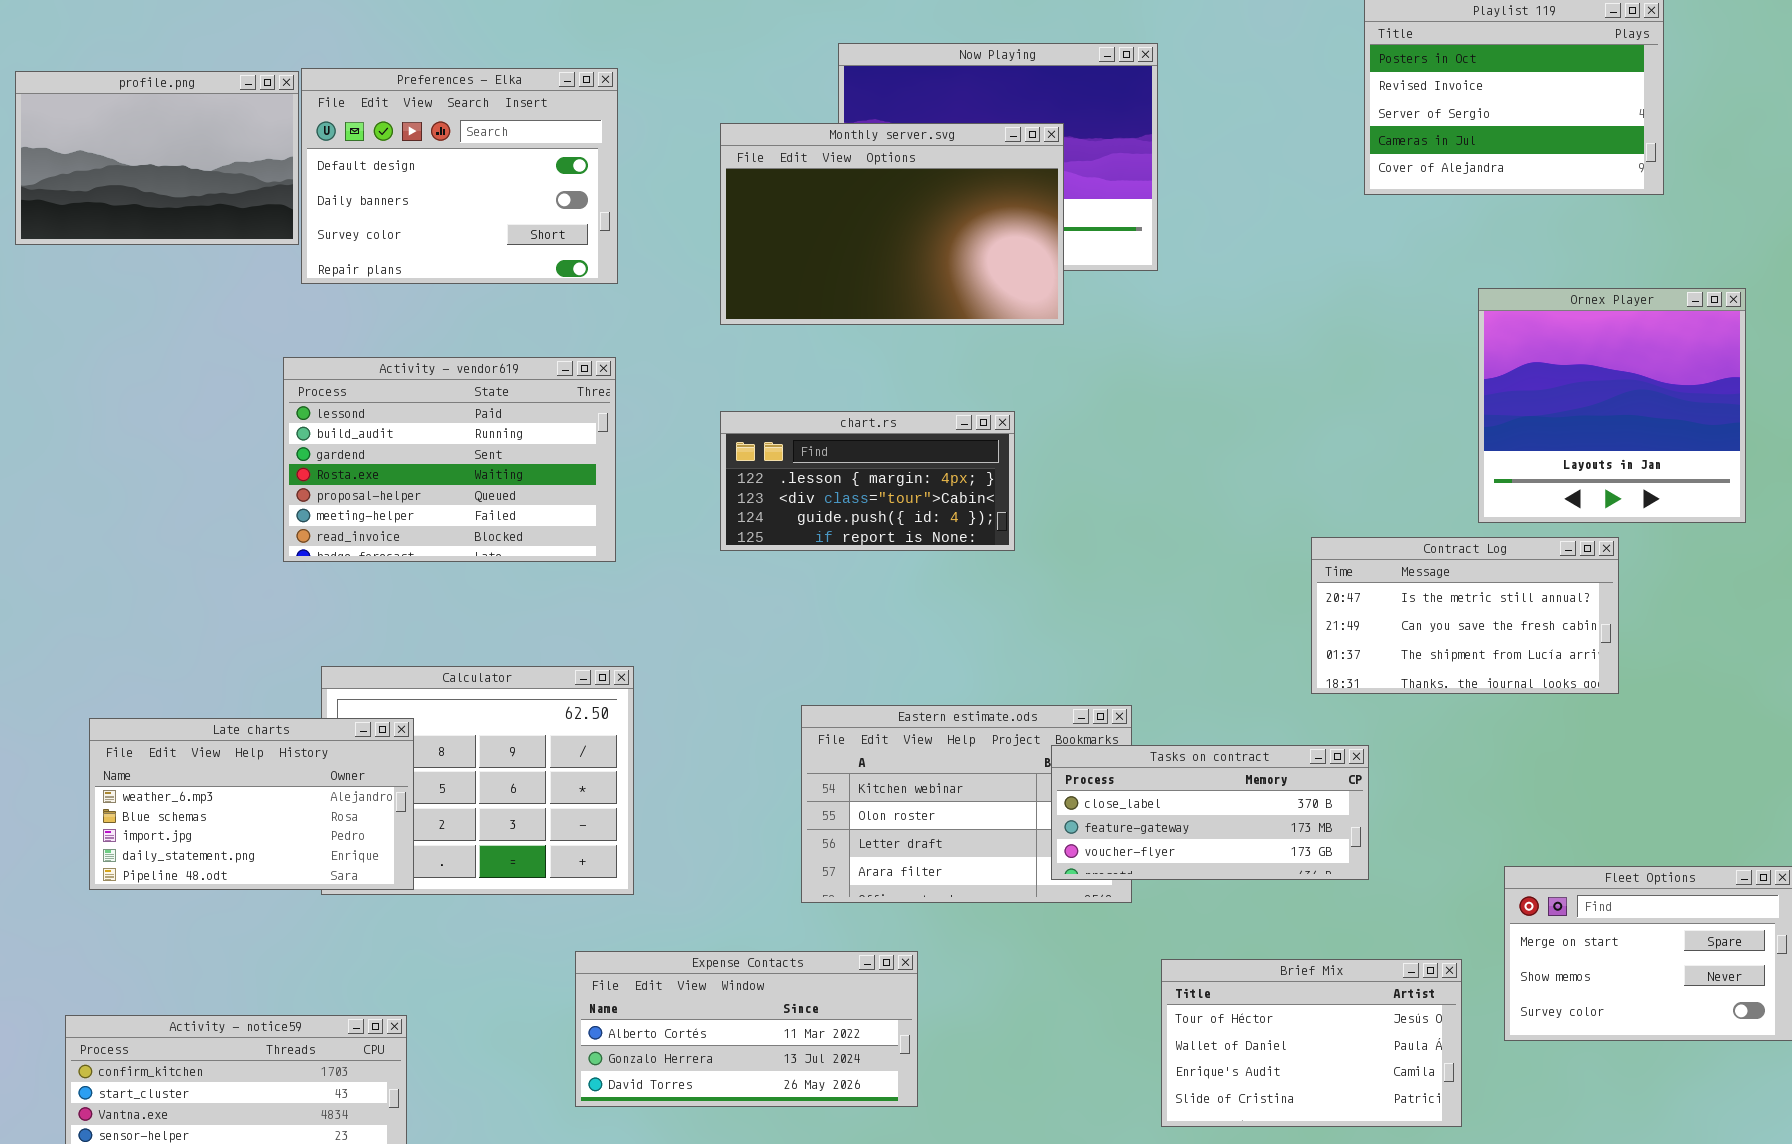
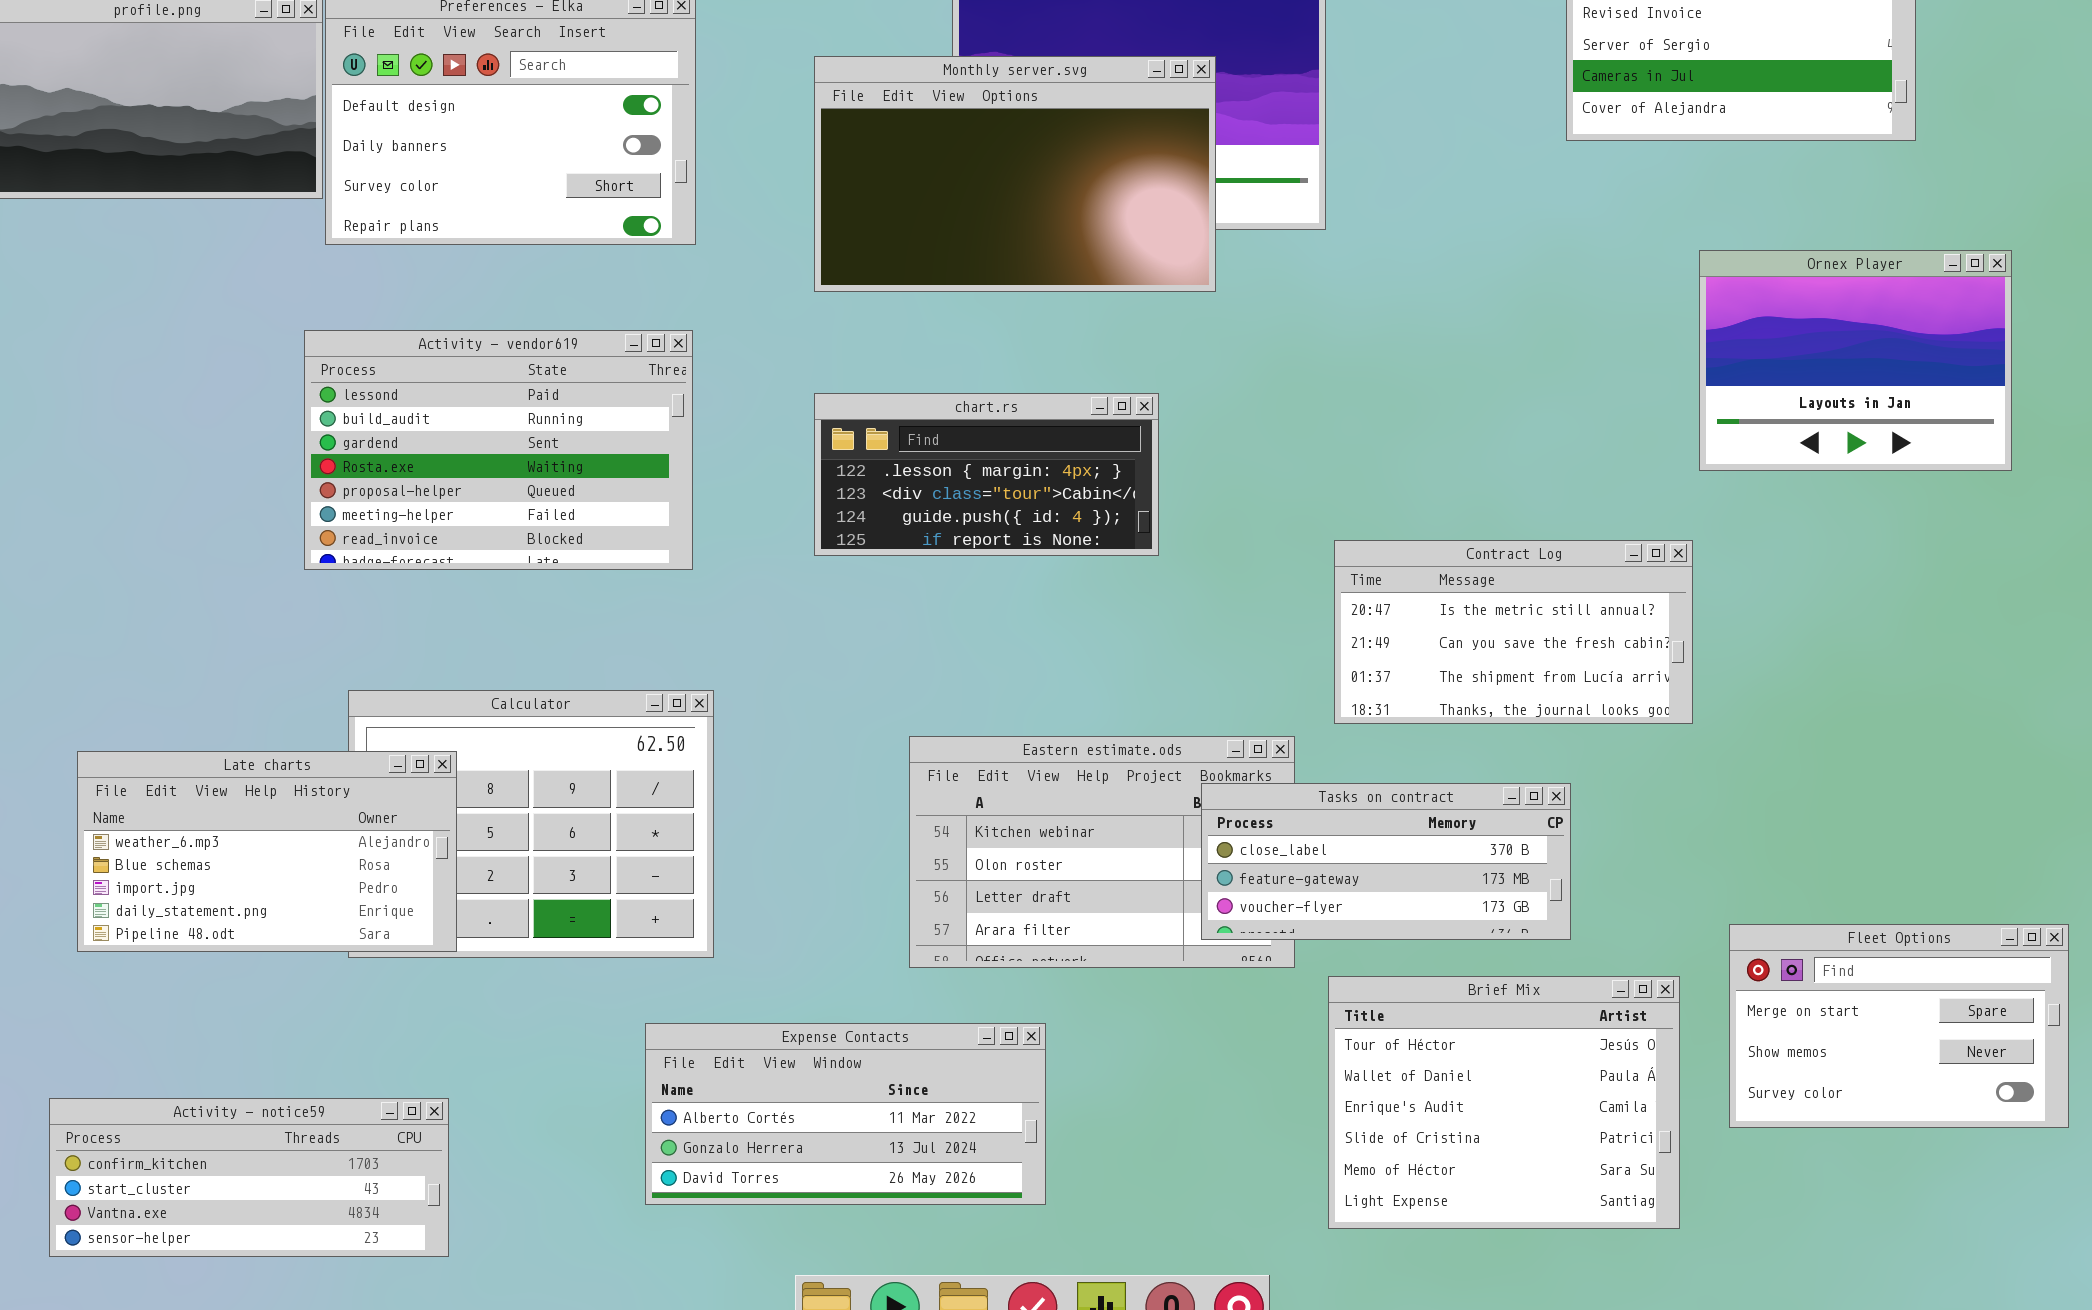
Ornex Player: [1478,288,1746,523] -> [1699,250,2012,471], resized
Contract Log: [1311,537,1619,694] -> [1334,540,1693,724], moved
Brief Mix: [1161,959,1462,1127] -> [1328,976,1680,1229], resized

